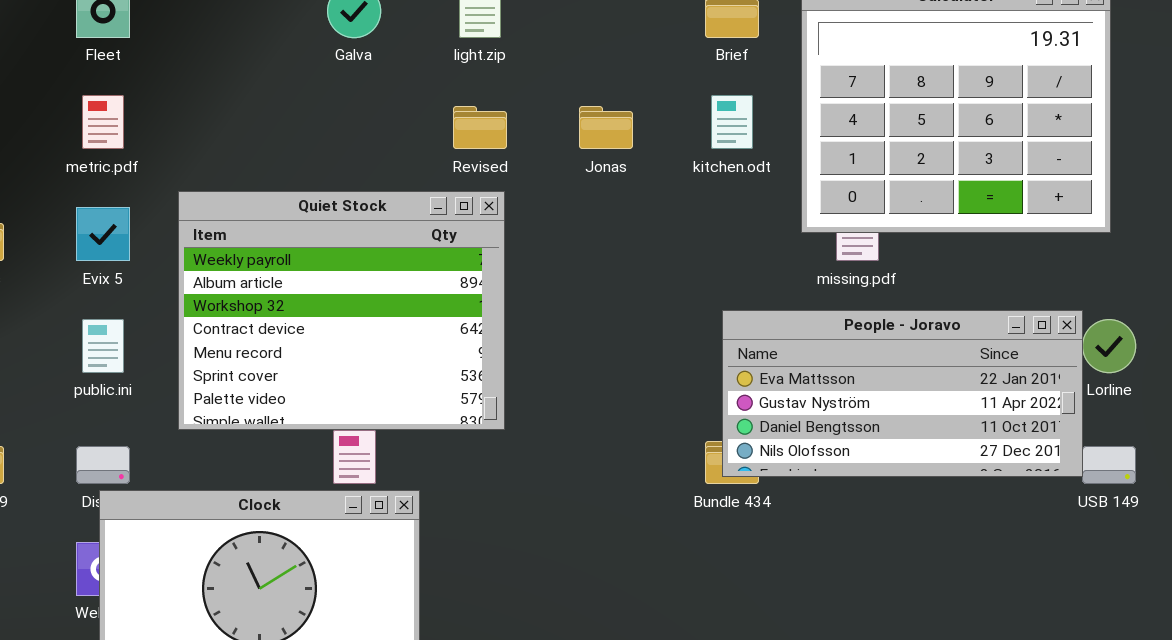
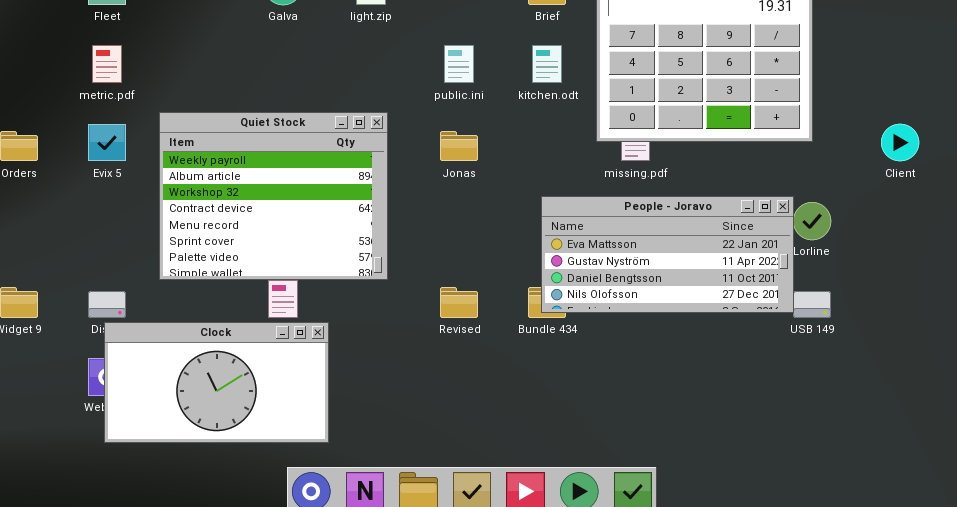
Revised: [453,106,507,149] -> [440,287,478,318], moved
Jonas: [579,106,633,149] -> [440,131,478,161], moved
public.ini: [82,319,124,373] -> [444,45,474,83], moved

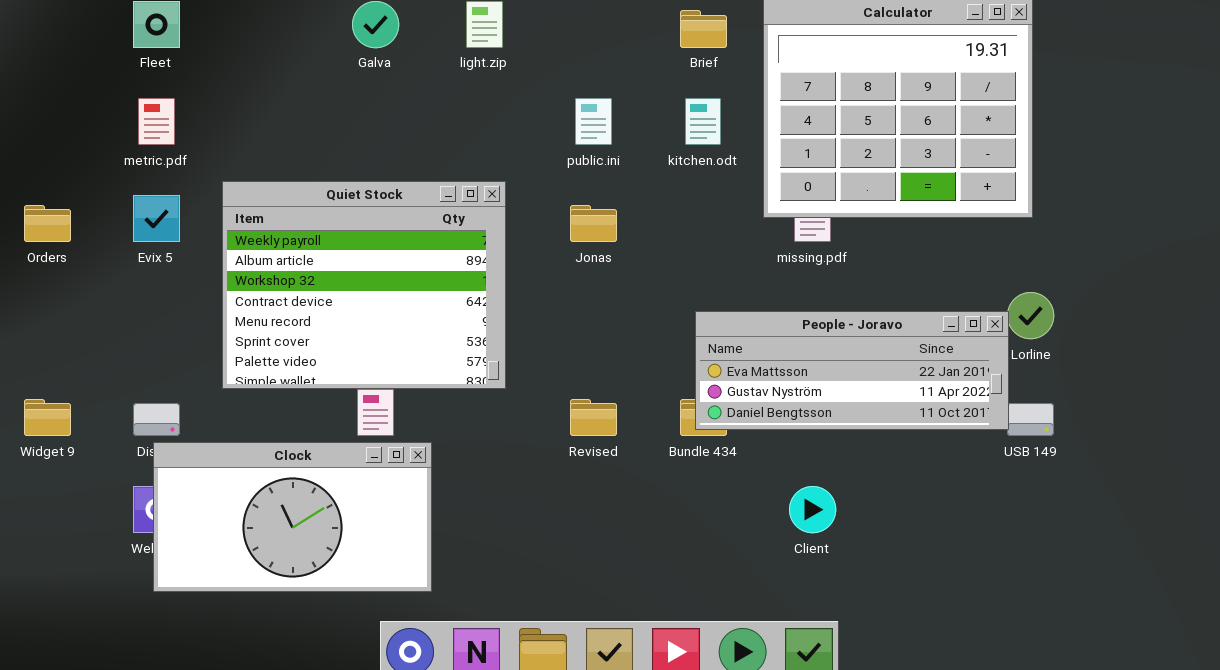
Client: [881,124,919,161] -> [789,486,836,533], moved
People - Joravo: [541,196,794,313] -> [695,311,1009,430], resized

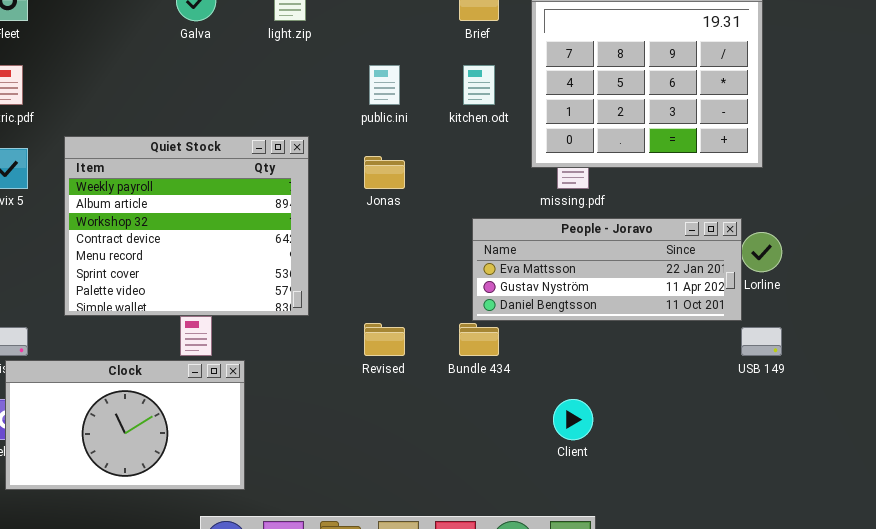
People - Joravo: [695,311,1009,430] -> [472,218,742,321], moved

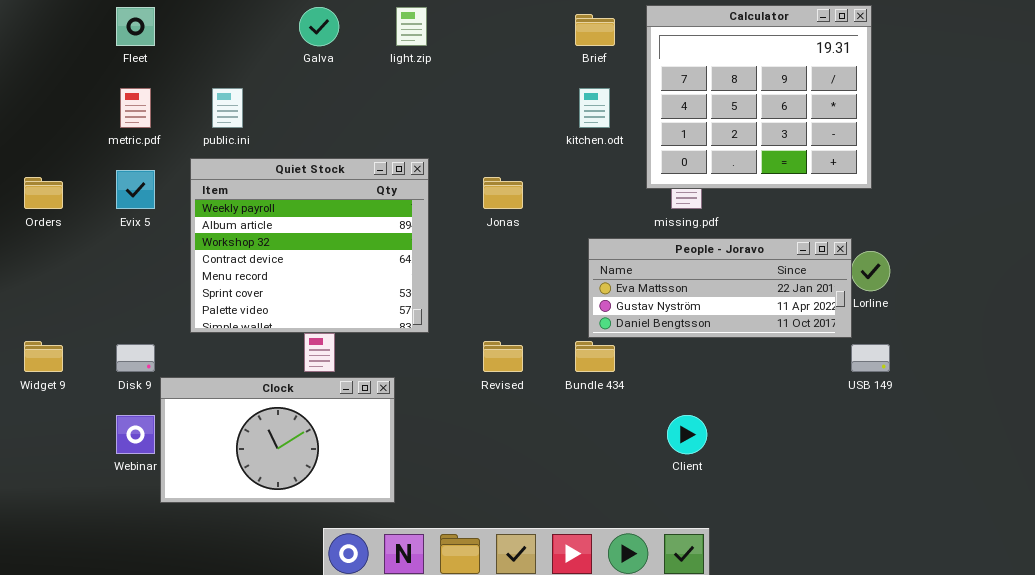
public.ini: [369,65,400,105] -> [212,88,243,128], moved
Clock: [5,360,245,490] -> [160,377,395,503], moved

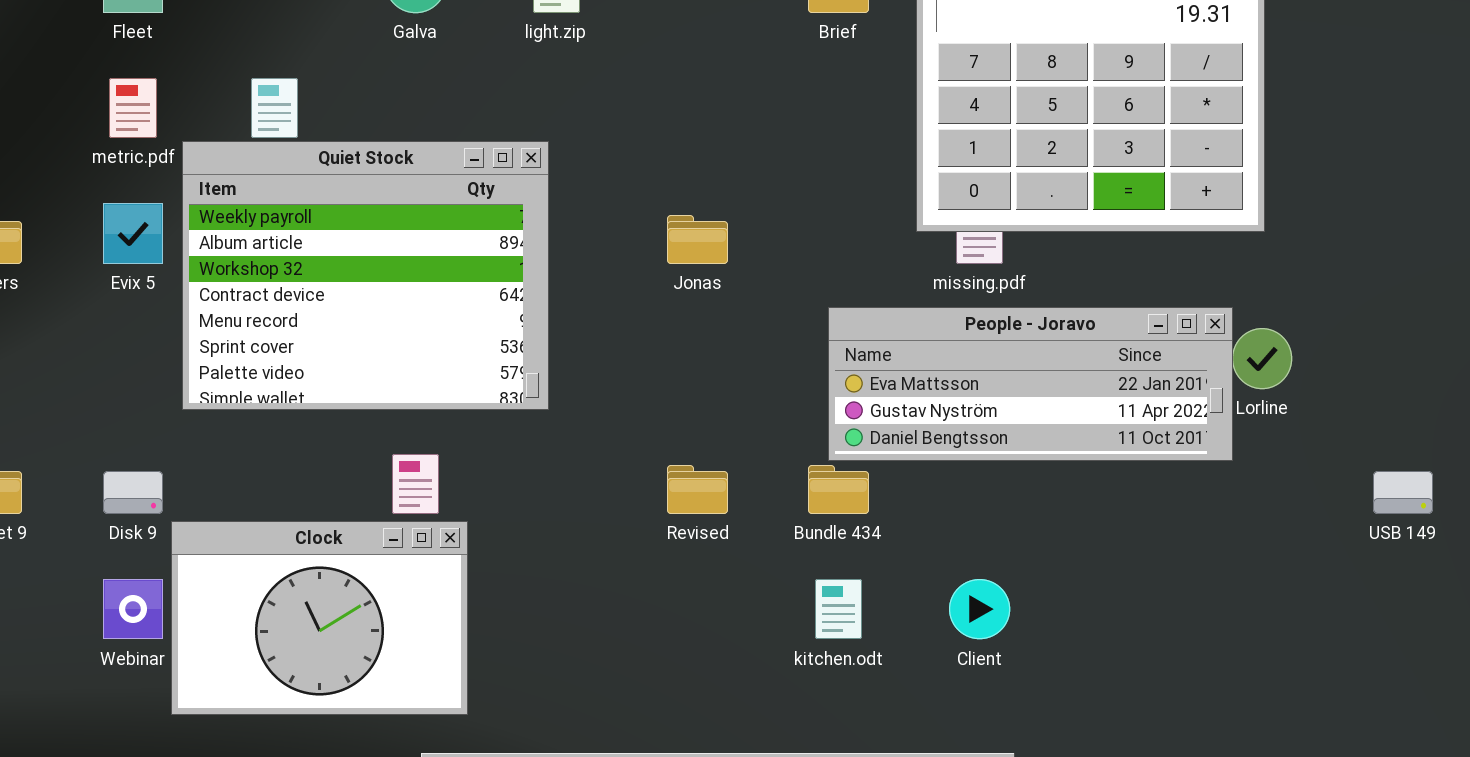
kitchen.odt: [579,88,610,128] -> [815,579,862,639], moved
Quiet Stock: [190,158,429,333] -> [182,141,549,410], moved
USB 149: [851,344,890,372] -> [1373,471,1433,514], moved
Clock: [160,377,395,503] -> [171,521,468,715], resized

